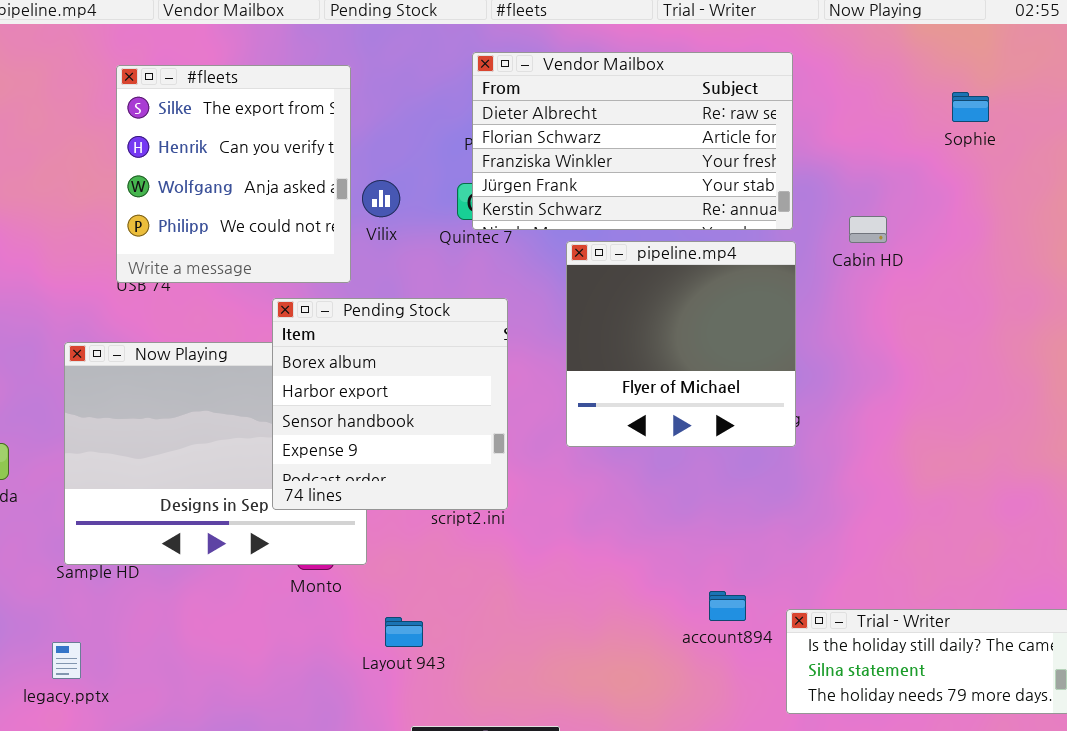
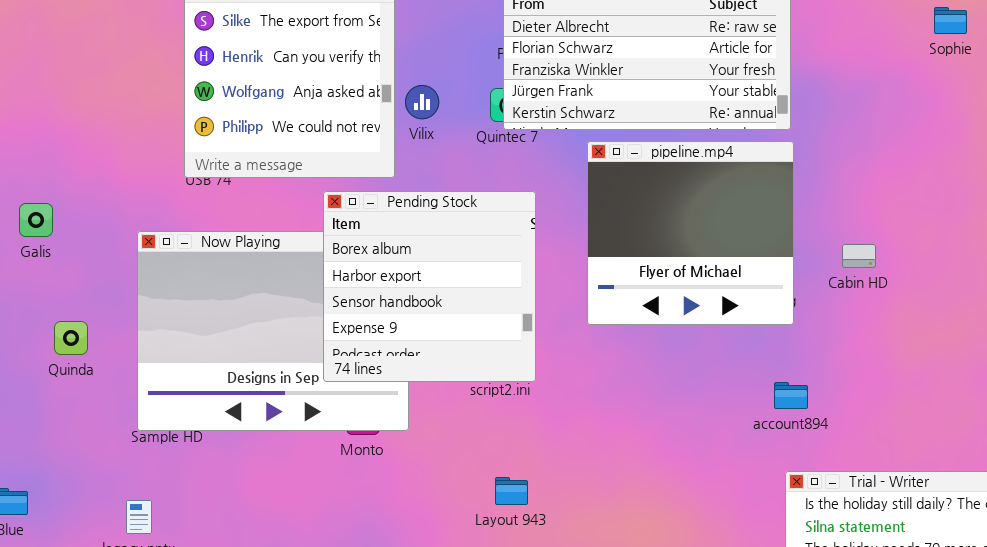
Cabin HD: [849,216,887,243] -> [842,244,876,268], moved
account894: [709,591,746,621] -> [774,382,808,409], moved
Layout 943: [385,617,423,647] -> [495,477,528,505], moved

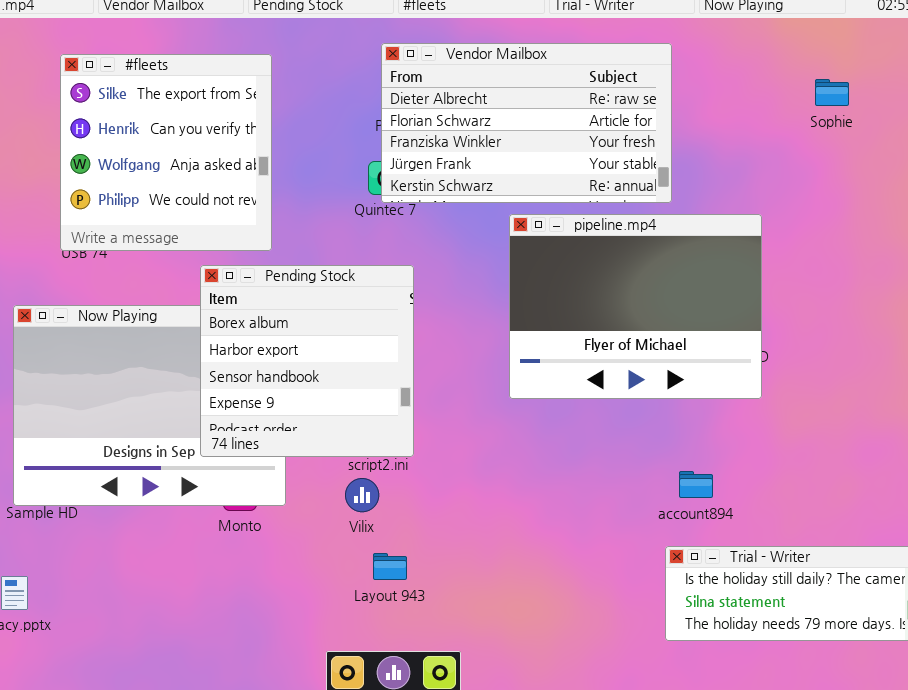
Vilix: [405,85,439,119] -> [345,478,379,512], moved
pipeline.mp4: [587,141,794,325] -> [509,214,762,399], moved, resized
account894: [774,382,808,409] -> [679,471,713,498], moved

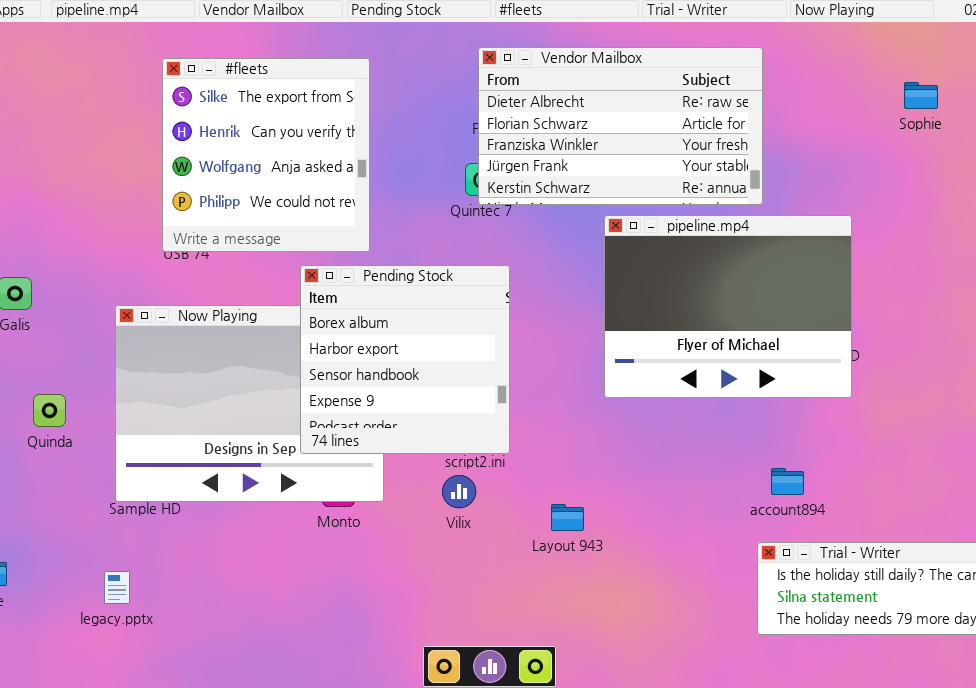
Layout 943: [373,553,407,580] -> [551,504,584,531], moved

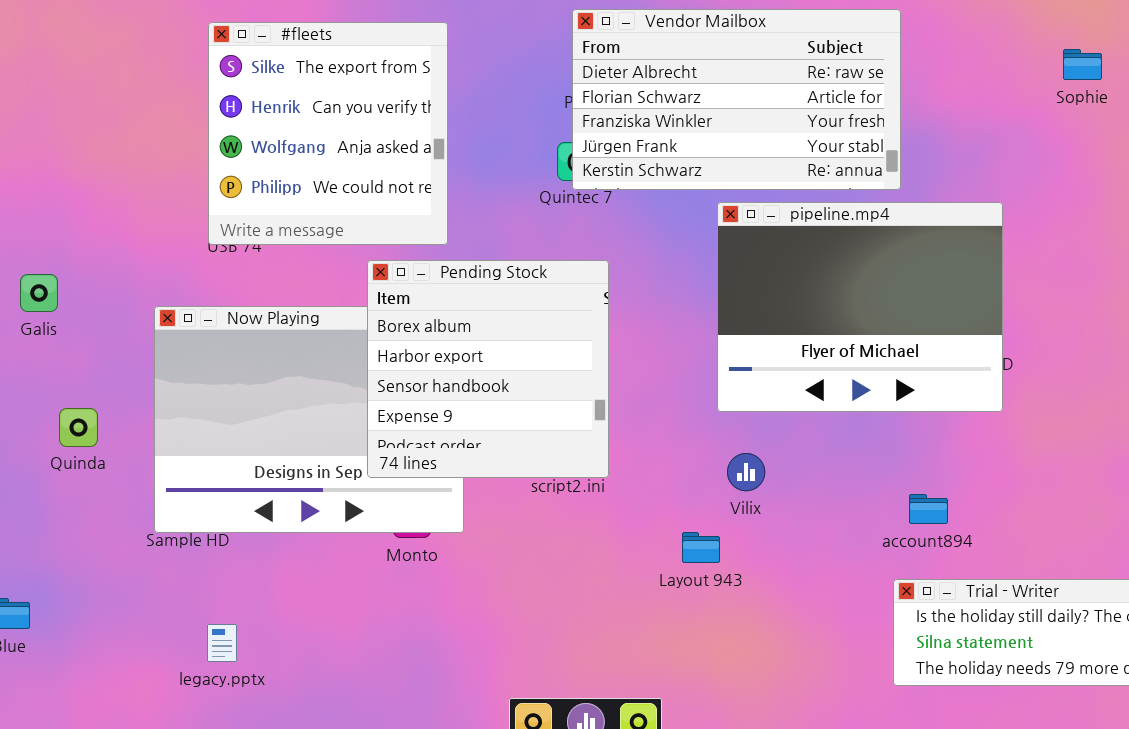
Vilix: [442,475,476,508] -> [727,453,765,491], moved
Layout 943: [551,504,584,531] -> [682,532,720,563], moved
legacy.pptx: [104,571,130,604] -> [207,624,237,662], moved

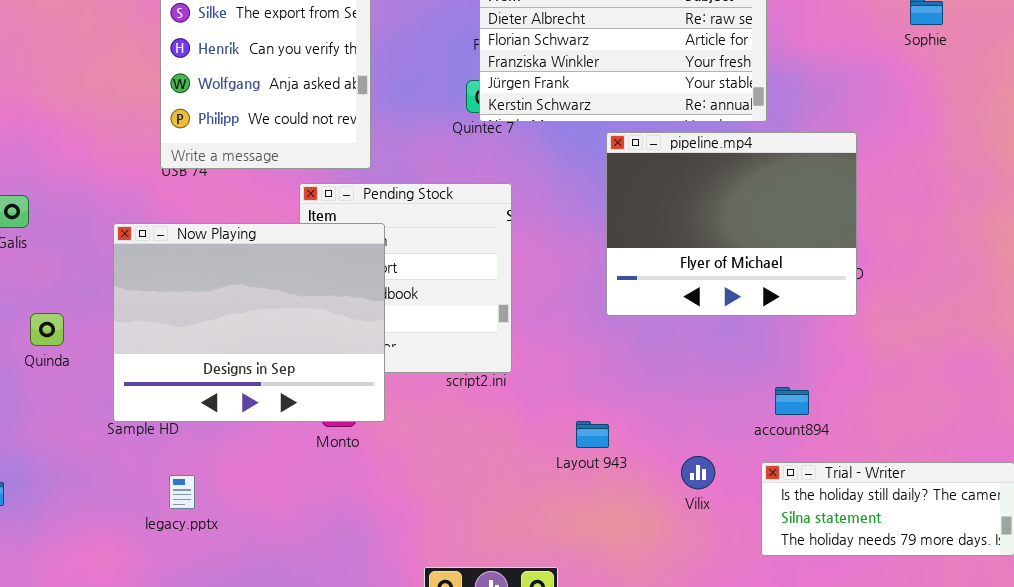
Now Playing: [154,306,464,533] -> [113,223,385,422], raised
Vilix: [727,453,765,491] -> [681,456,715,489], moved
legacy.pptx: [207,624,237,662] -> [169,475,195,509], moved

